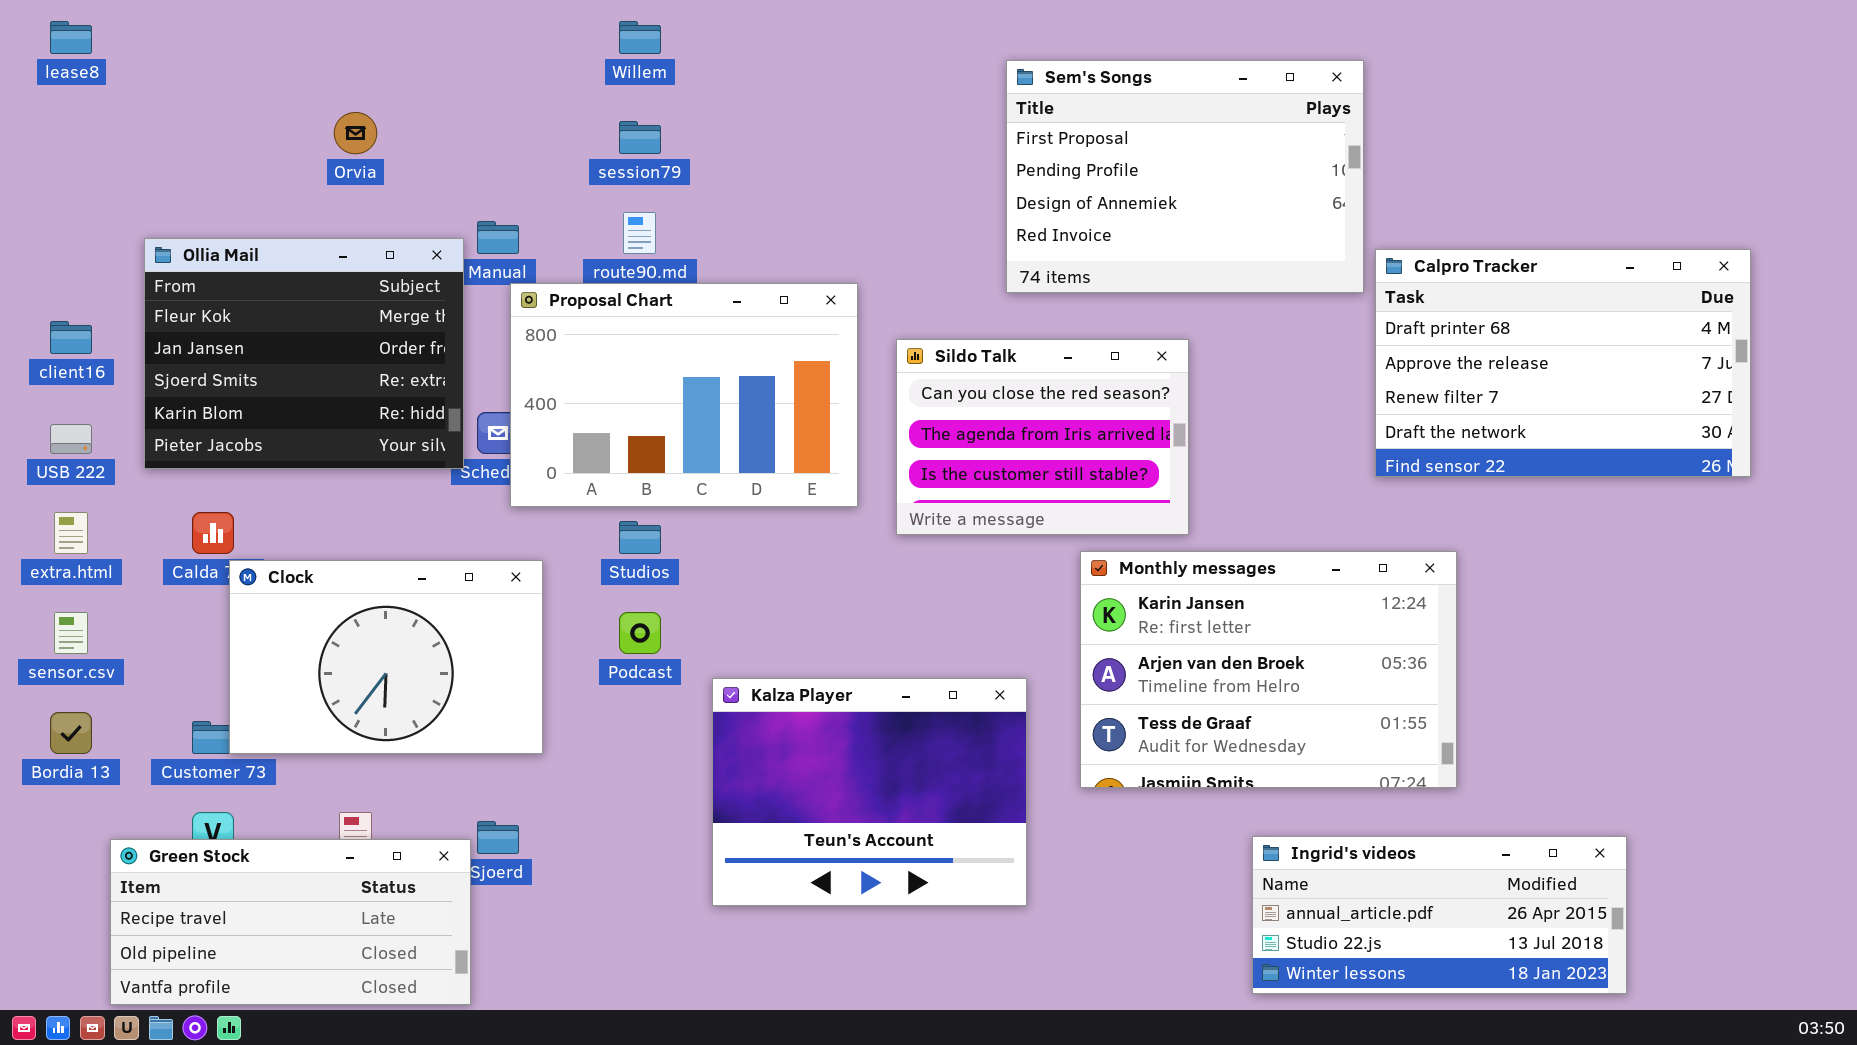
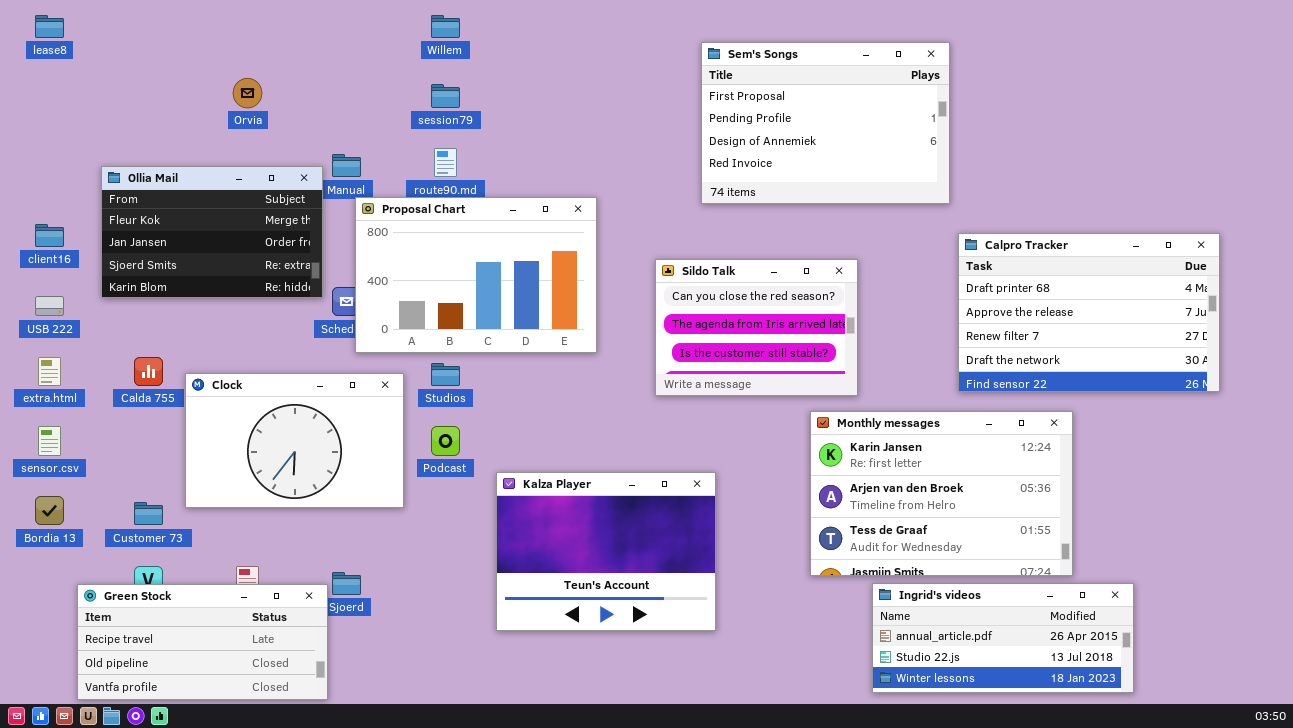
Ollia Mail: [144,238,464,469] -> [101,166,323,298], resized
Calpro Tracker: [1375,249,1751,477] -> [958,233,1220,392], moved
Sildo Talk: [896,339,1189,535] -> [655,259,858,396], moved
Monthly messages: [1080,551,1457,788] -> [810,411,1073,576], moved
Clock: [229,560,543,754] -> [185,373,404,508], moved

